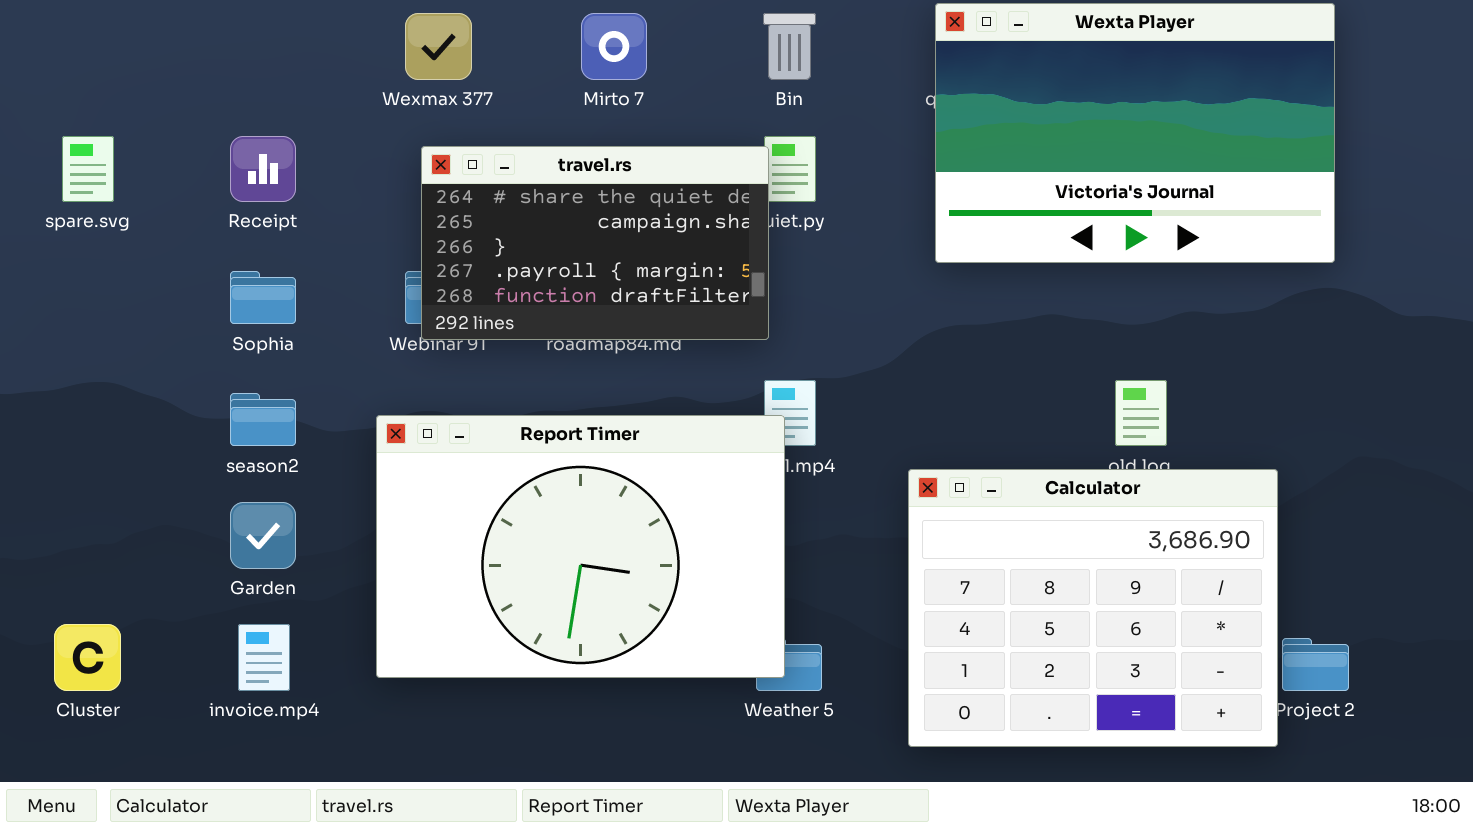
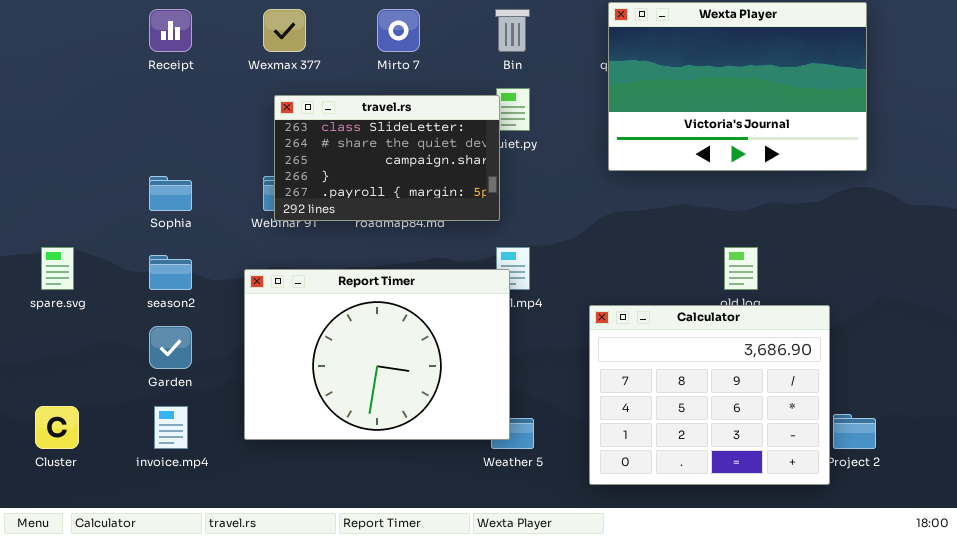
spare.svg: [62,136,114,202] -> [41,247,74,290], moved
Receipt: [230,136,296,202] -> [149,9,192,52], moved
travel.rs: [421,146,769,340] -> [274,95,500,221], scrolled up 1 row

